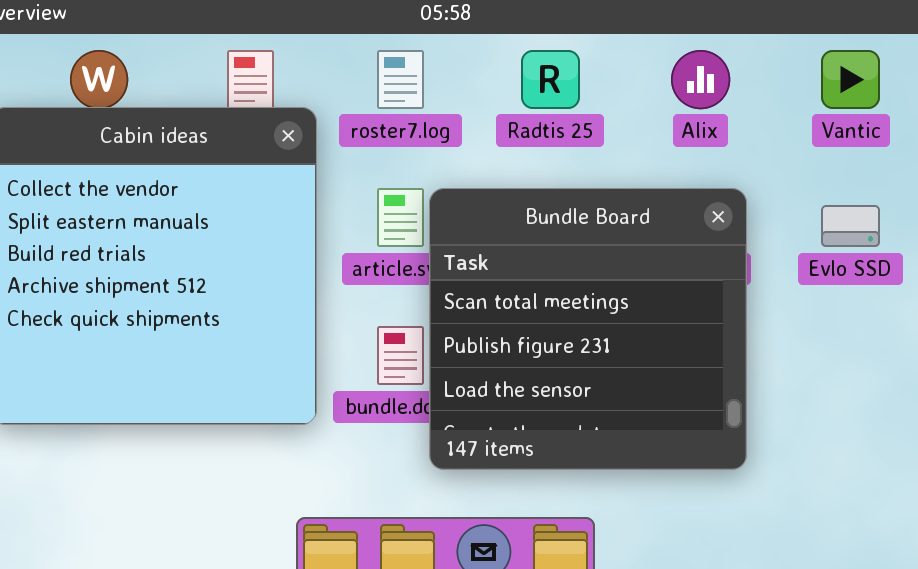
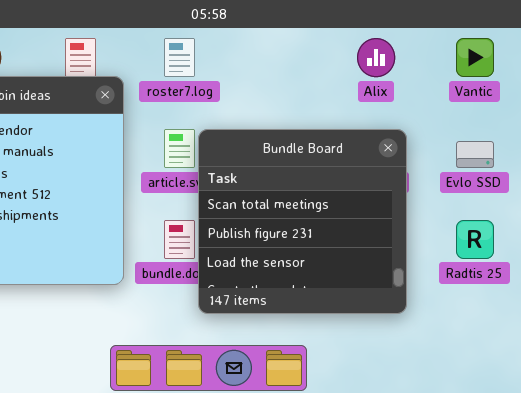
Radtis 25: [521,50,580,109] -> [456,220,494,259], moved

